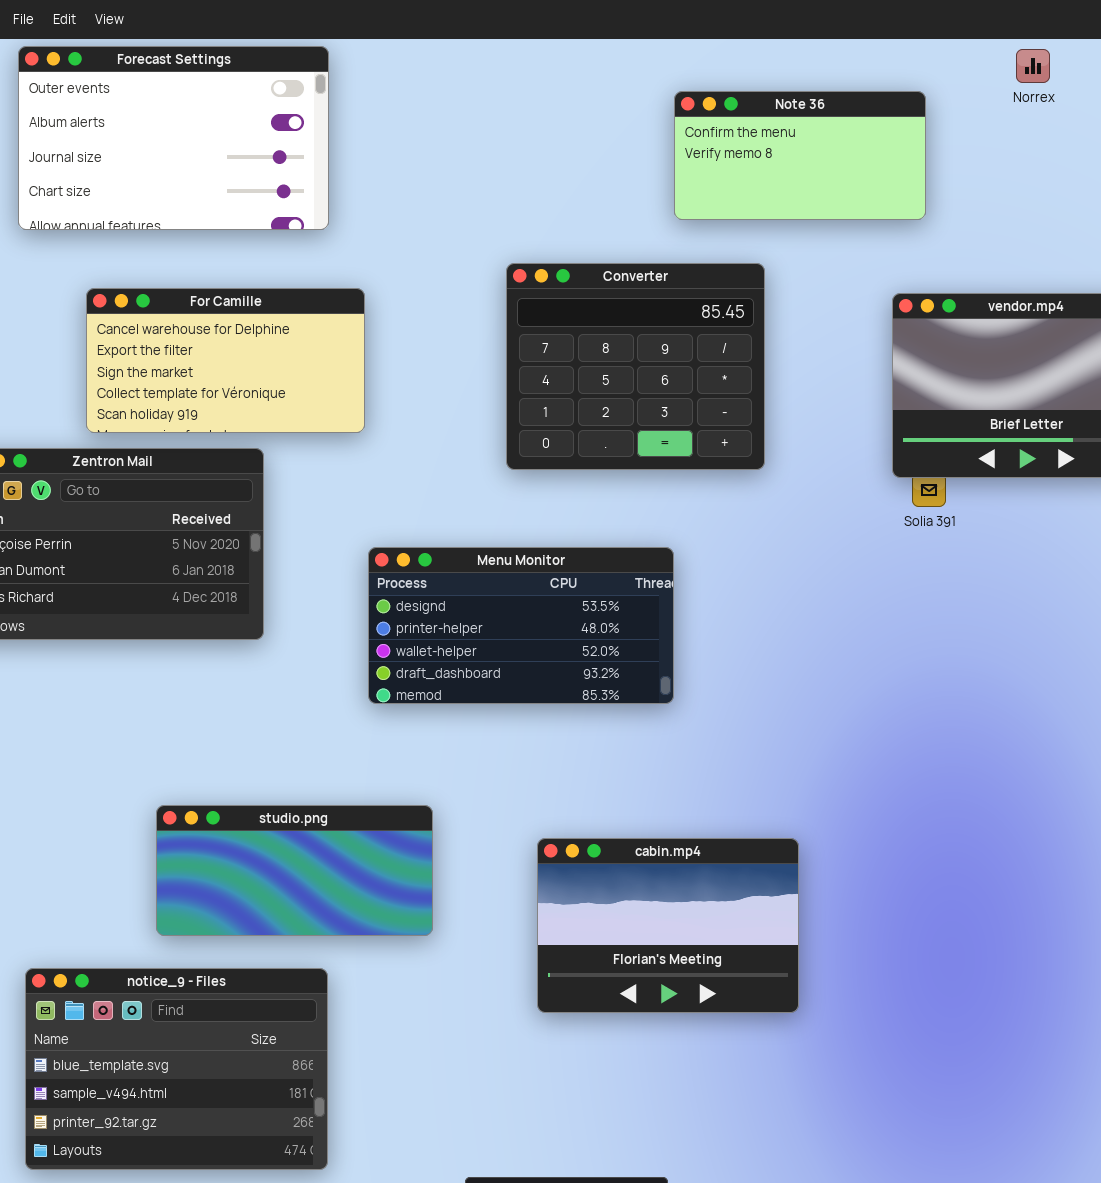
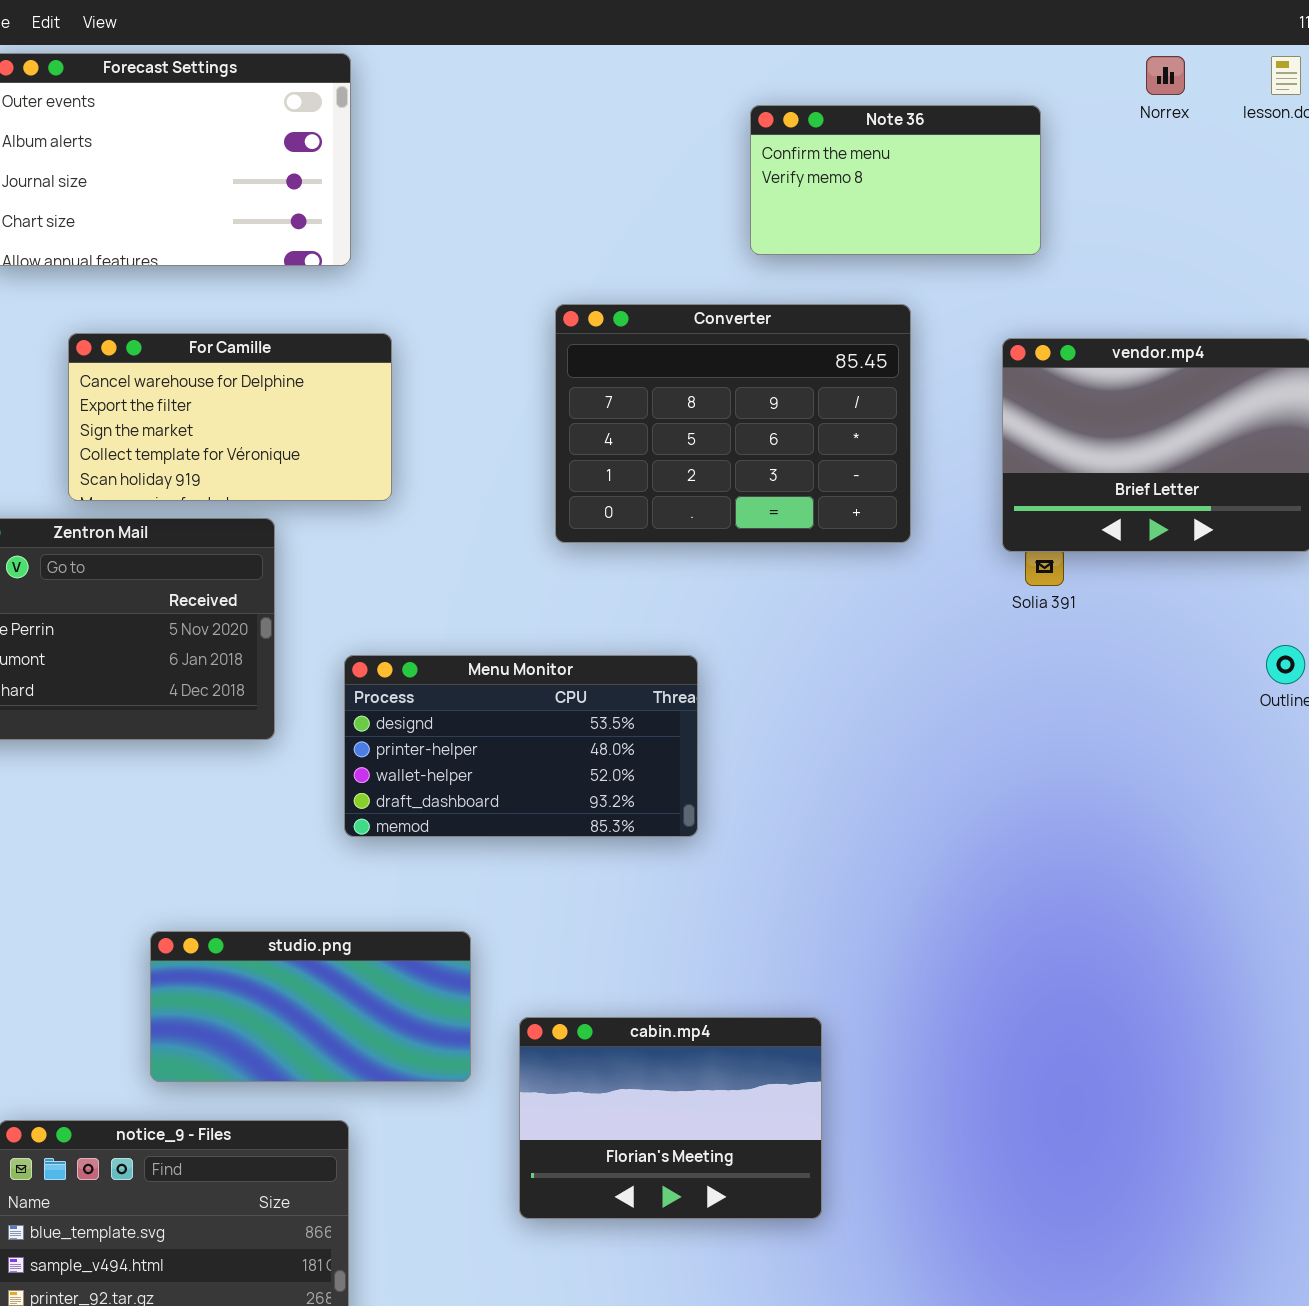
Converter: [506,263,765,470] -> [555,304,911,543], resized
Menu Monitor: [368,547,674,704] -> [344,655,698,837], moved
cabin.mp4: [537,838,799,1013] -> [519,1017,822,1219], moved

